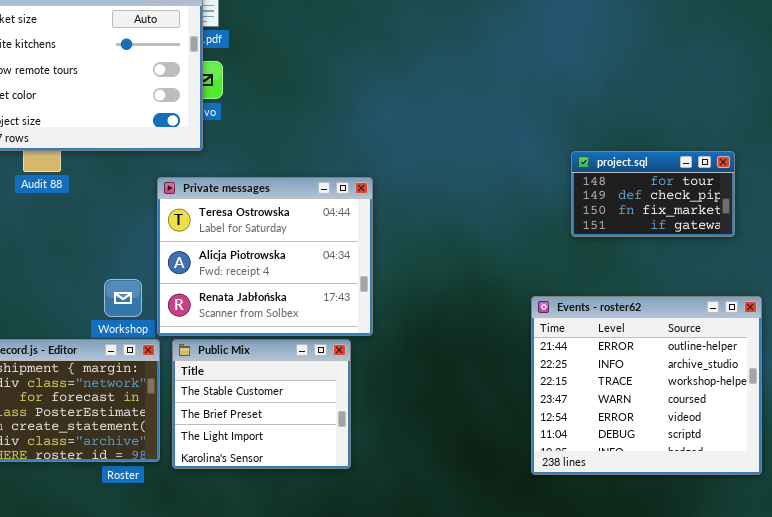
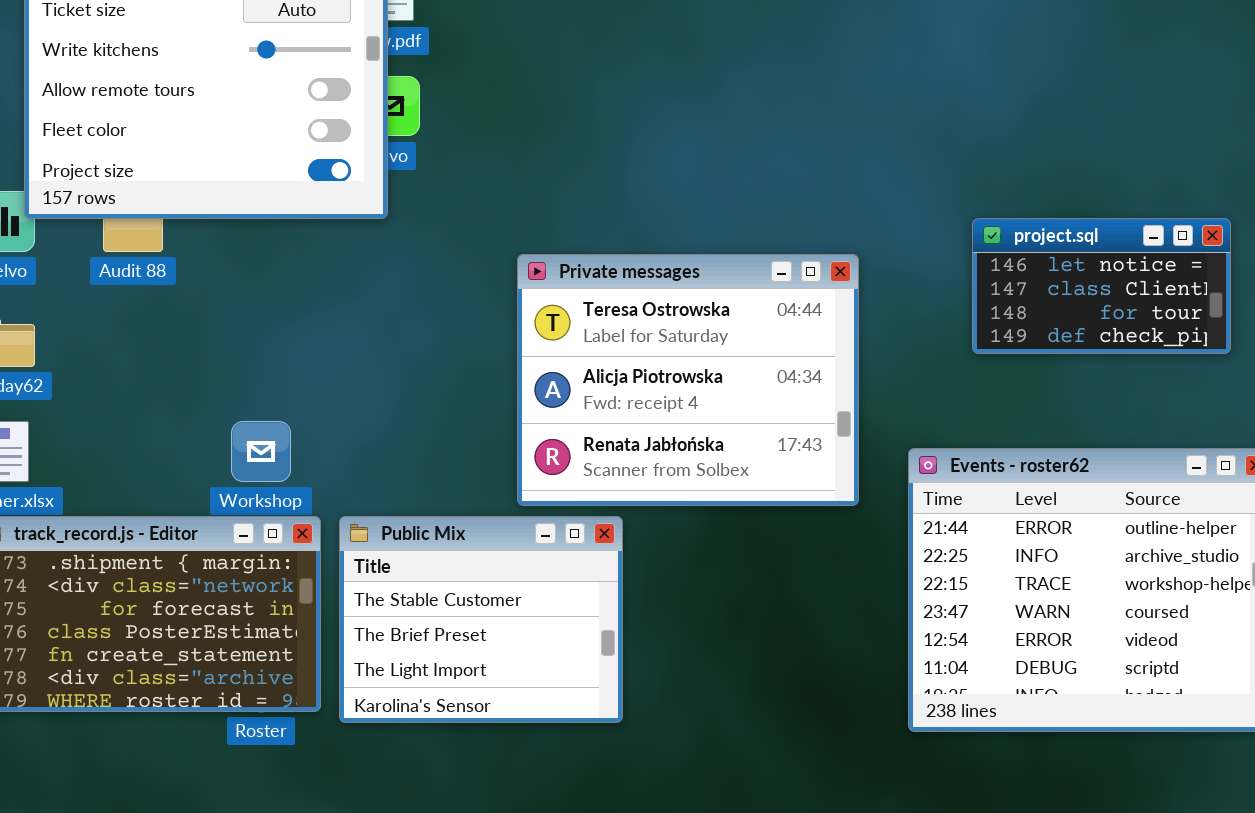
project.sql: [571,151,735,237] -> [972,218,1231,354], scrolled up 2 rows
Private messages: [157,177,373,336] -> [517,254,859,506], moved

